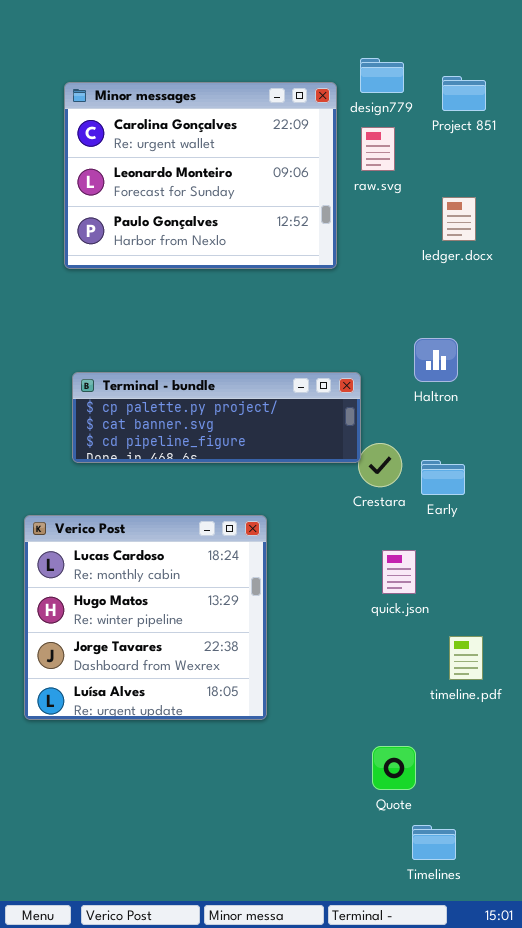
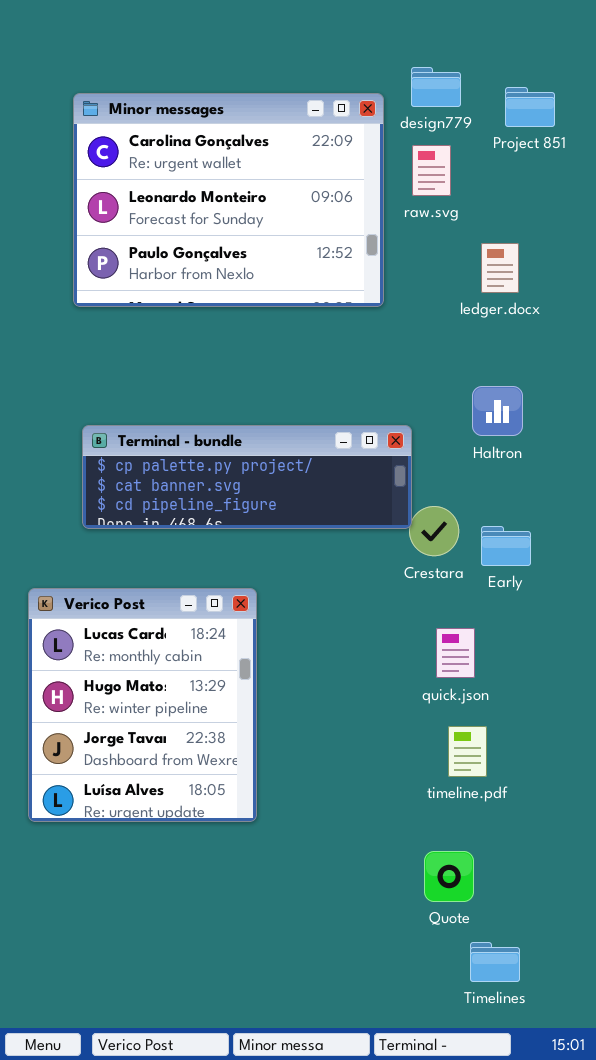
ledger.docx: [442,197,476,241] -> [481,243,519,293], moved
Verico Post: [24,515,267,720] -> [28,588,257,822], resized
timeline.pdf: [449,636,483,680] -> [448,726,487,777], moved

